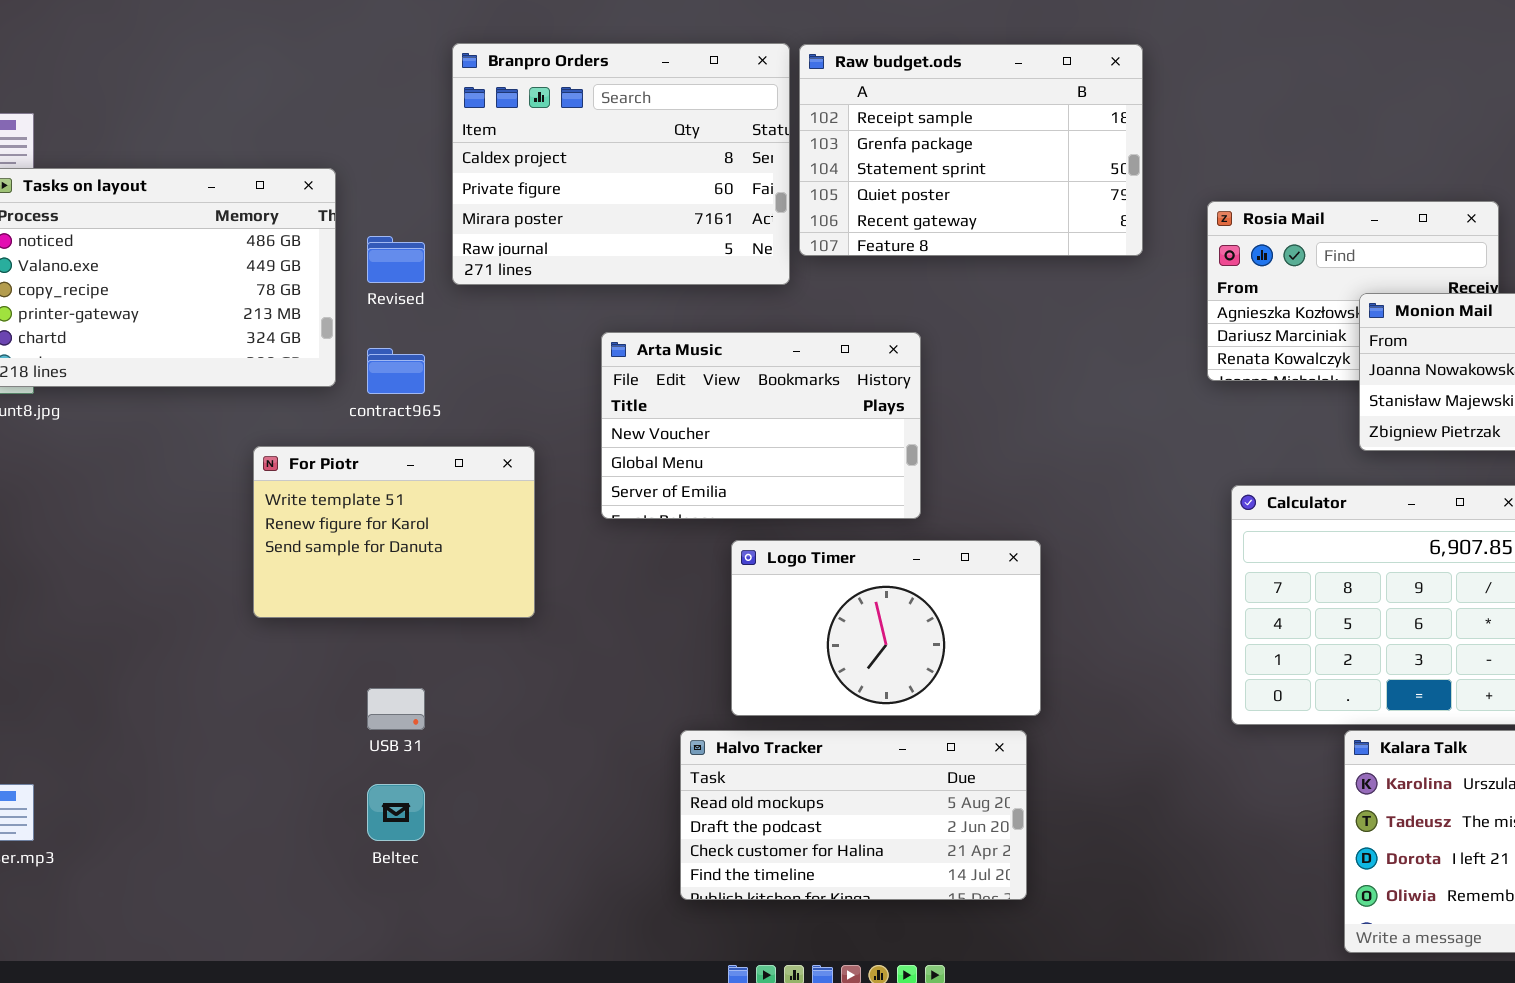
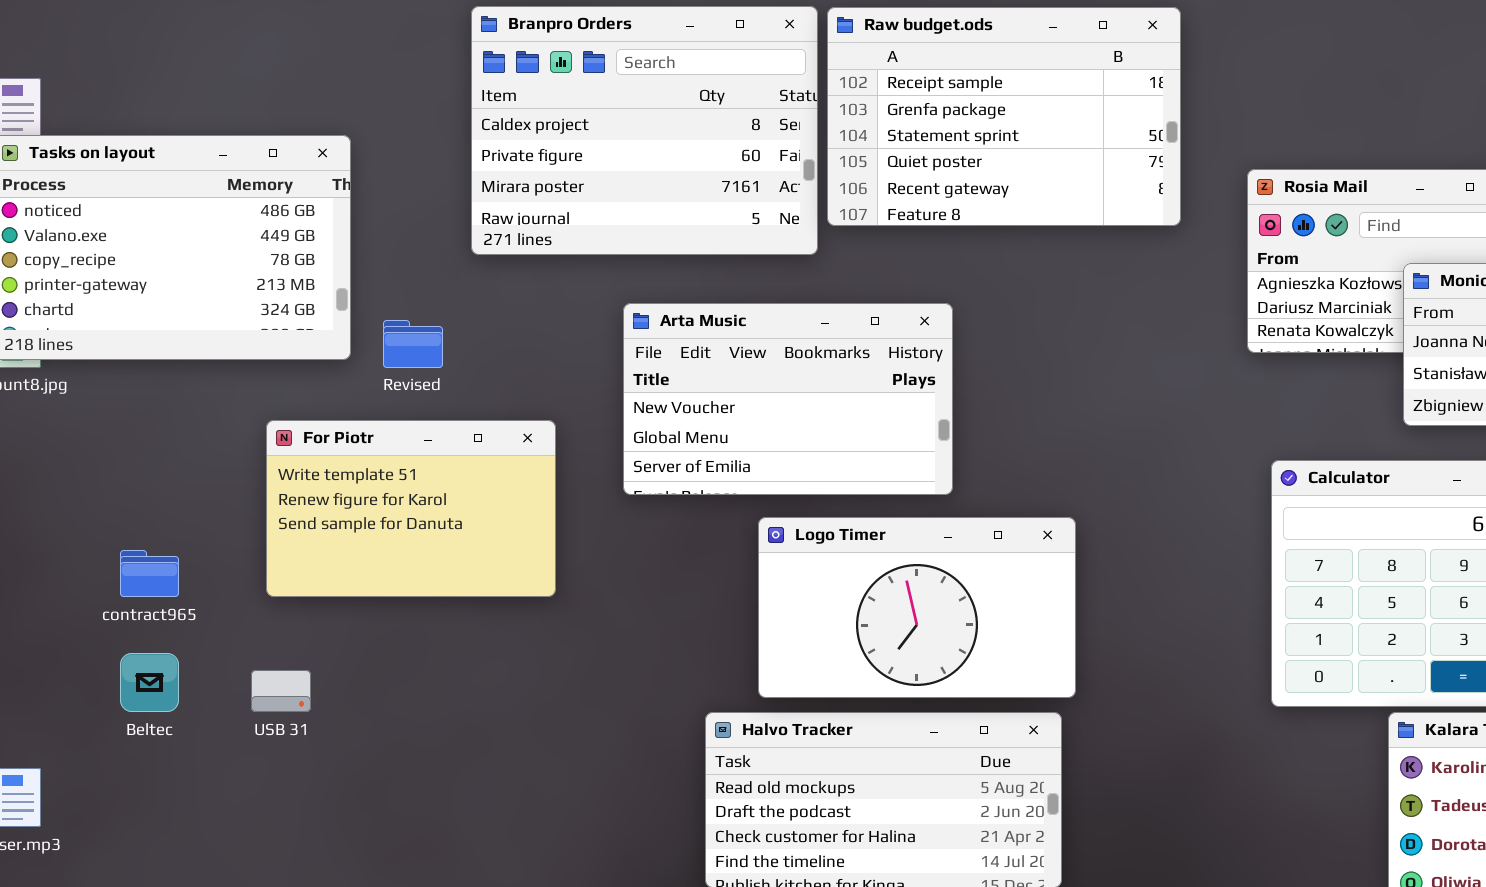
Revised: [367,236,425,283] -> [383,320,443,368], moved
contract965: [367,348,425,394] -> [120,550,179,597], moved
USB 31: [367,688,425,730] -> [251,670,311,712], moved
Beltec: [367,784,425,841] -> [120,653,179,712], moved

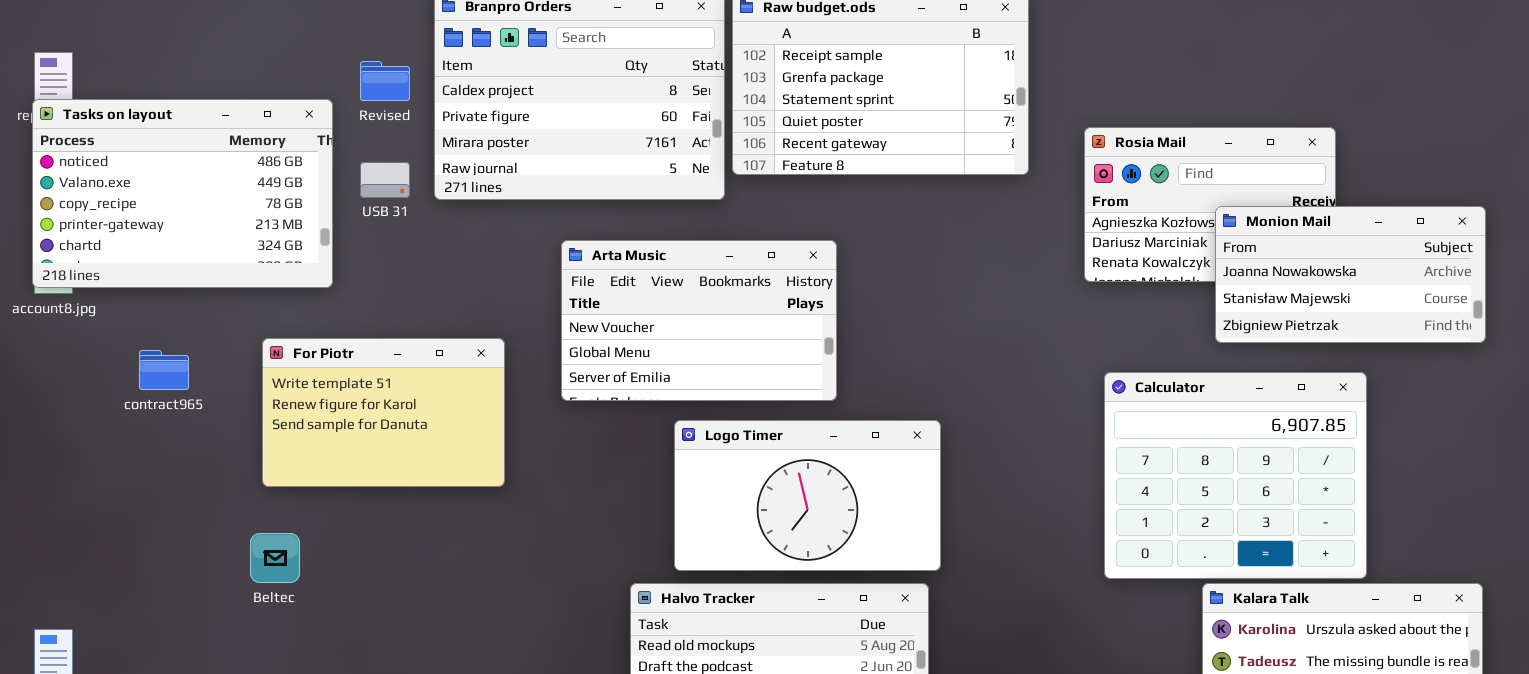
Revised: [383,320,443,368] -> [360,61,410,101], moved
contract965: [120,550,179,597] -> [139,350,189,390], moved
Beltec: [120,653,179,712] -> [250,533,300,583], moved
USB 31: [251,670,311,712] -> [360,162,410,198], moved

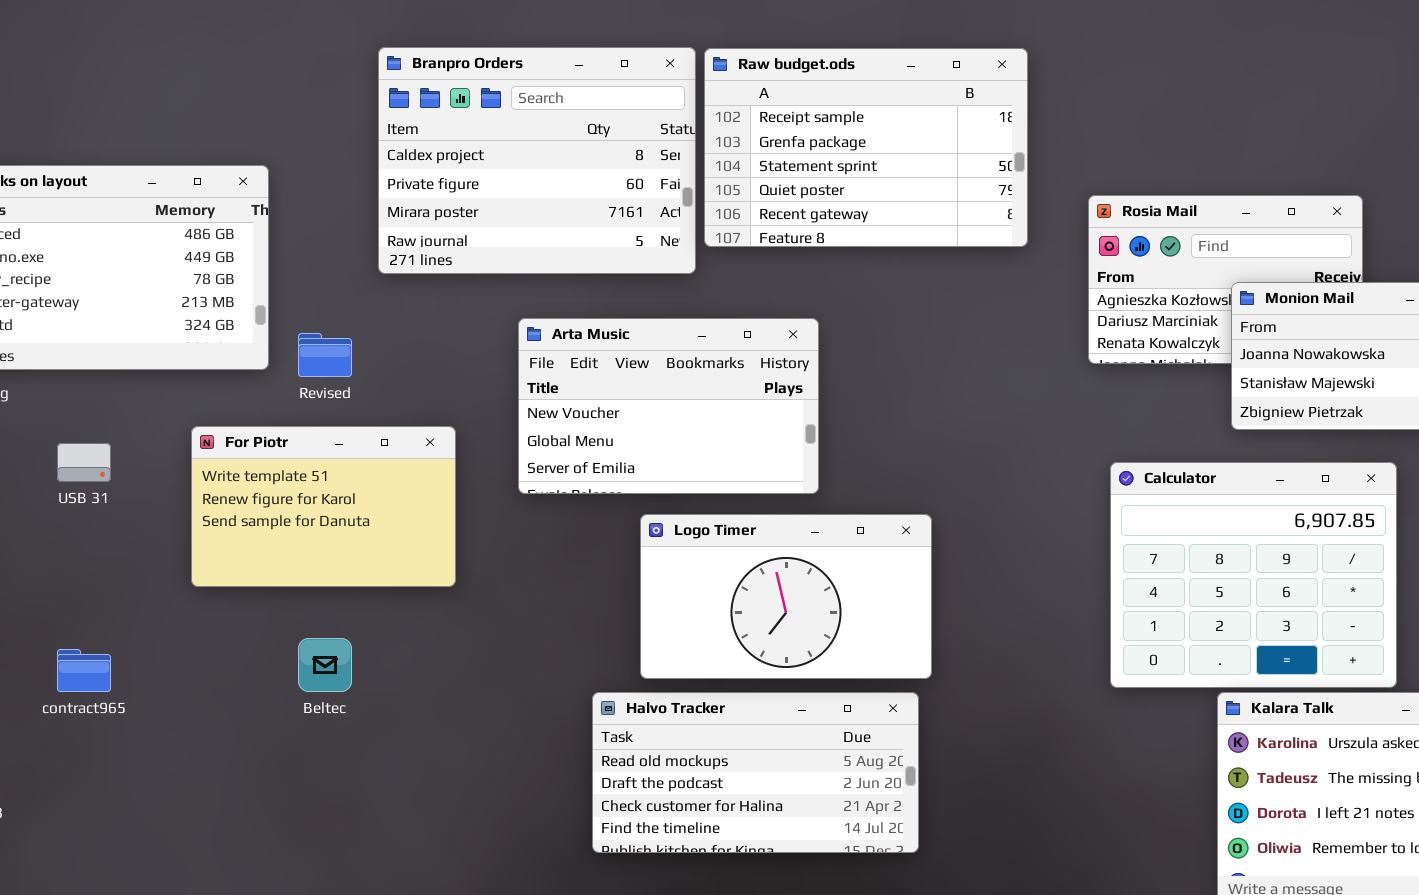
Revised: [360,61,410,101] -> [298,333,352,377], moved
USB 31: [360,162,410,198] -> [57,443,111,482], moved
contract965: [139,350,189,390] -> [57,649,111,692], moved
Beltec: [250,533,300,583] -> [298,638,352,692], moved

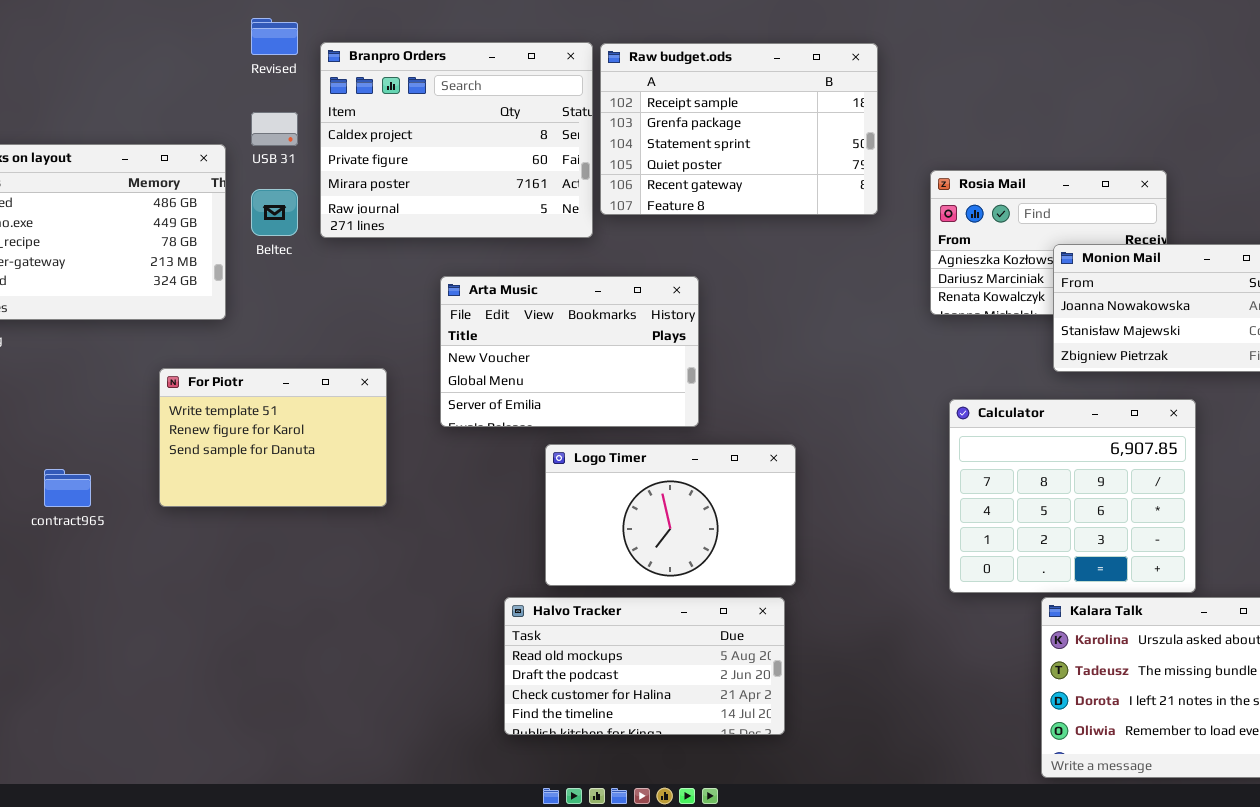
Revised: [298,333,352,377] -> [251,18,298,55], moved
USB 31: [57,443,111,482] -> [251,112,298,146], moved
Beltec: [298,638,352,692] -> [251,189,298,236], moved
contract965: [57,649,111,692] -> [44,469,91,507], moved

